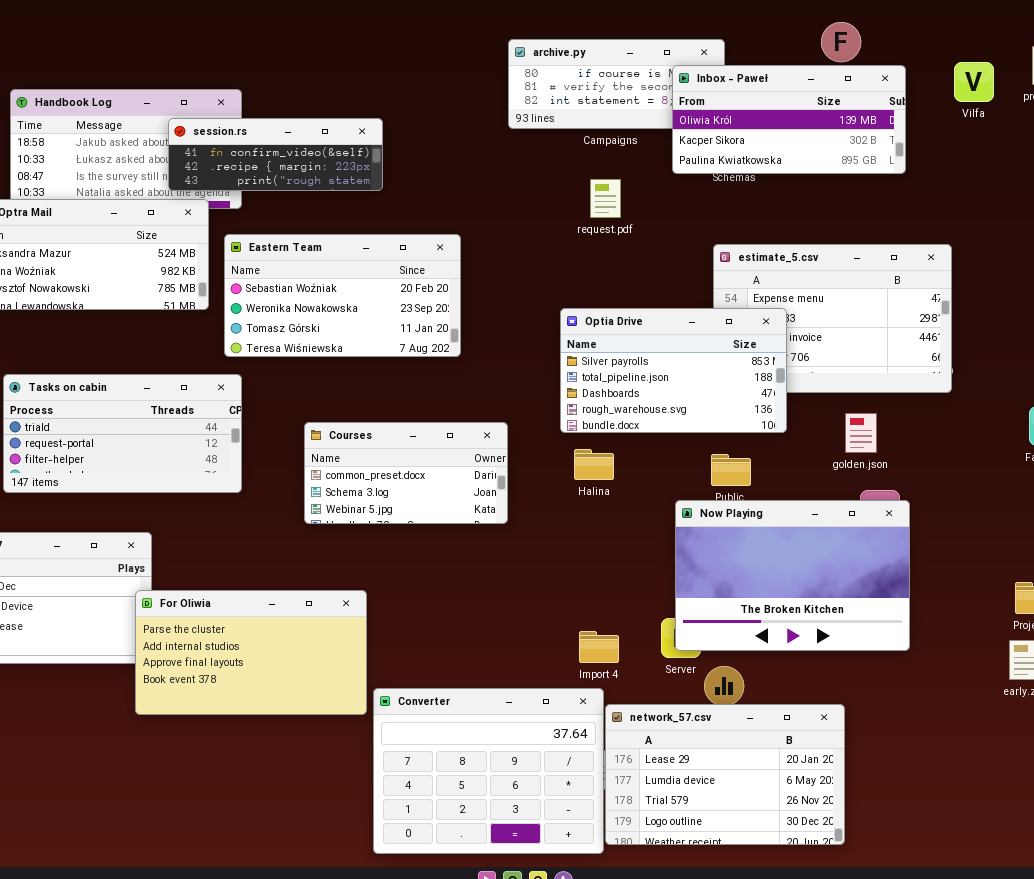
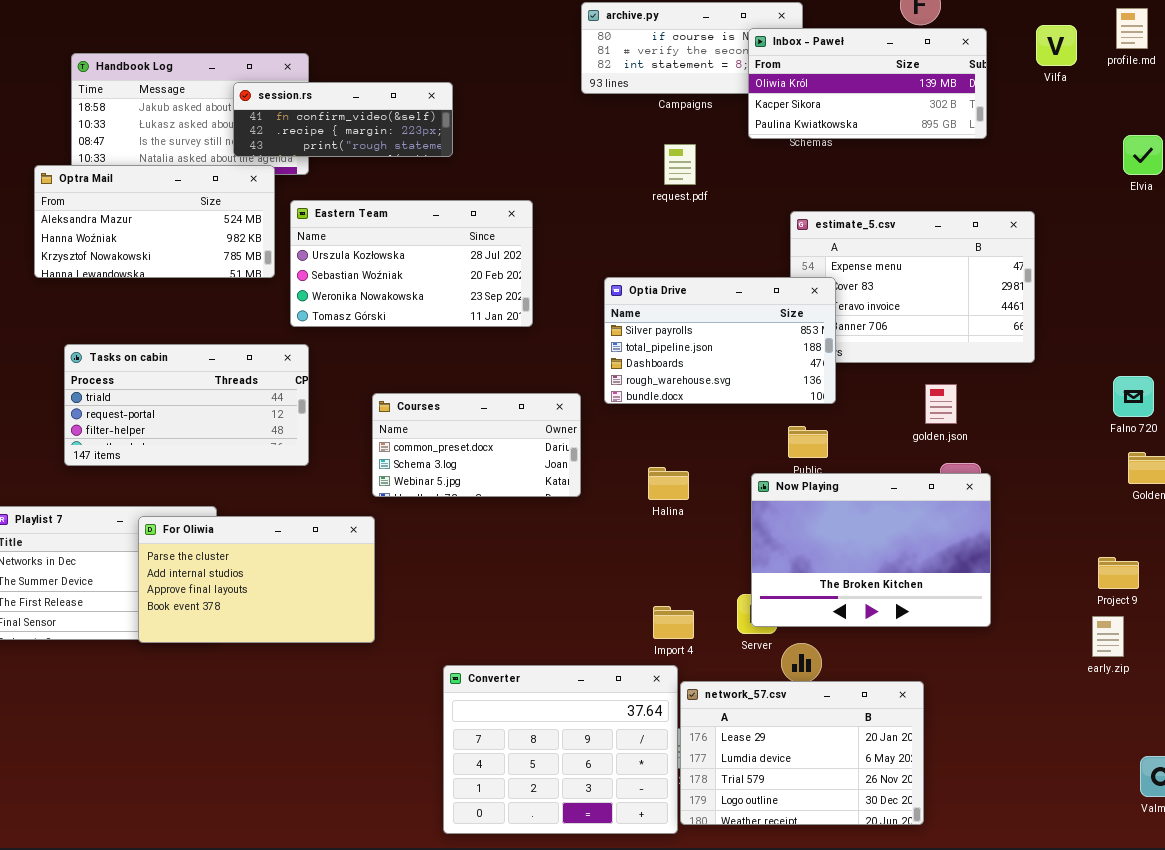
Eastern Team: [224,234,461,357] -> [290,200,533,327], scrolled up 1 row
Optia Drive: [560,308,787,433] -> [604,277,836,404], moved
Halina: [574,449,614,480] -> [648,467,689,500], moved
For Oliwia: [135,590,367,715] -> [138,516,375,643], moved

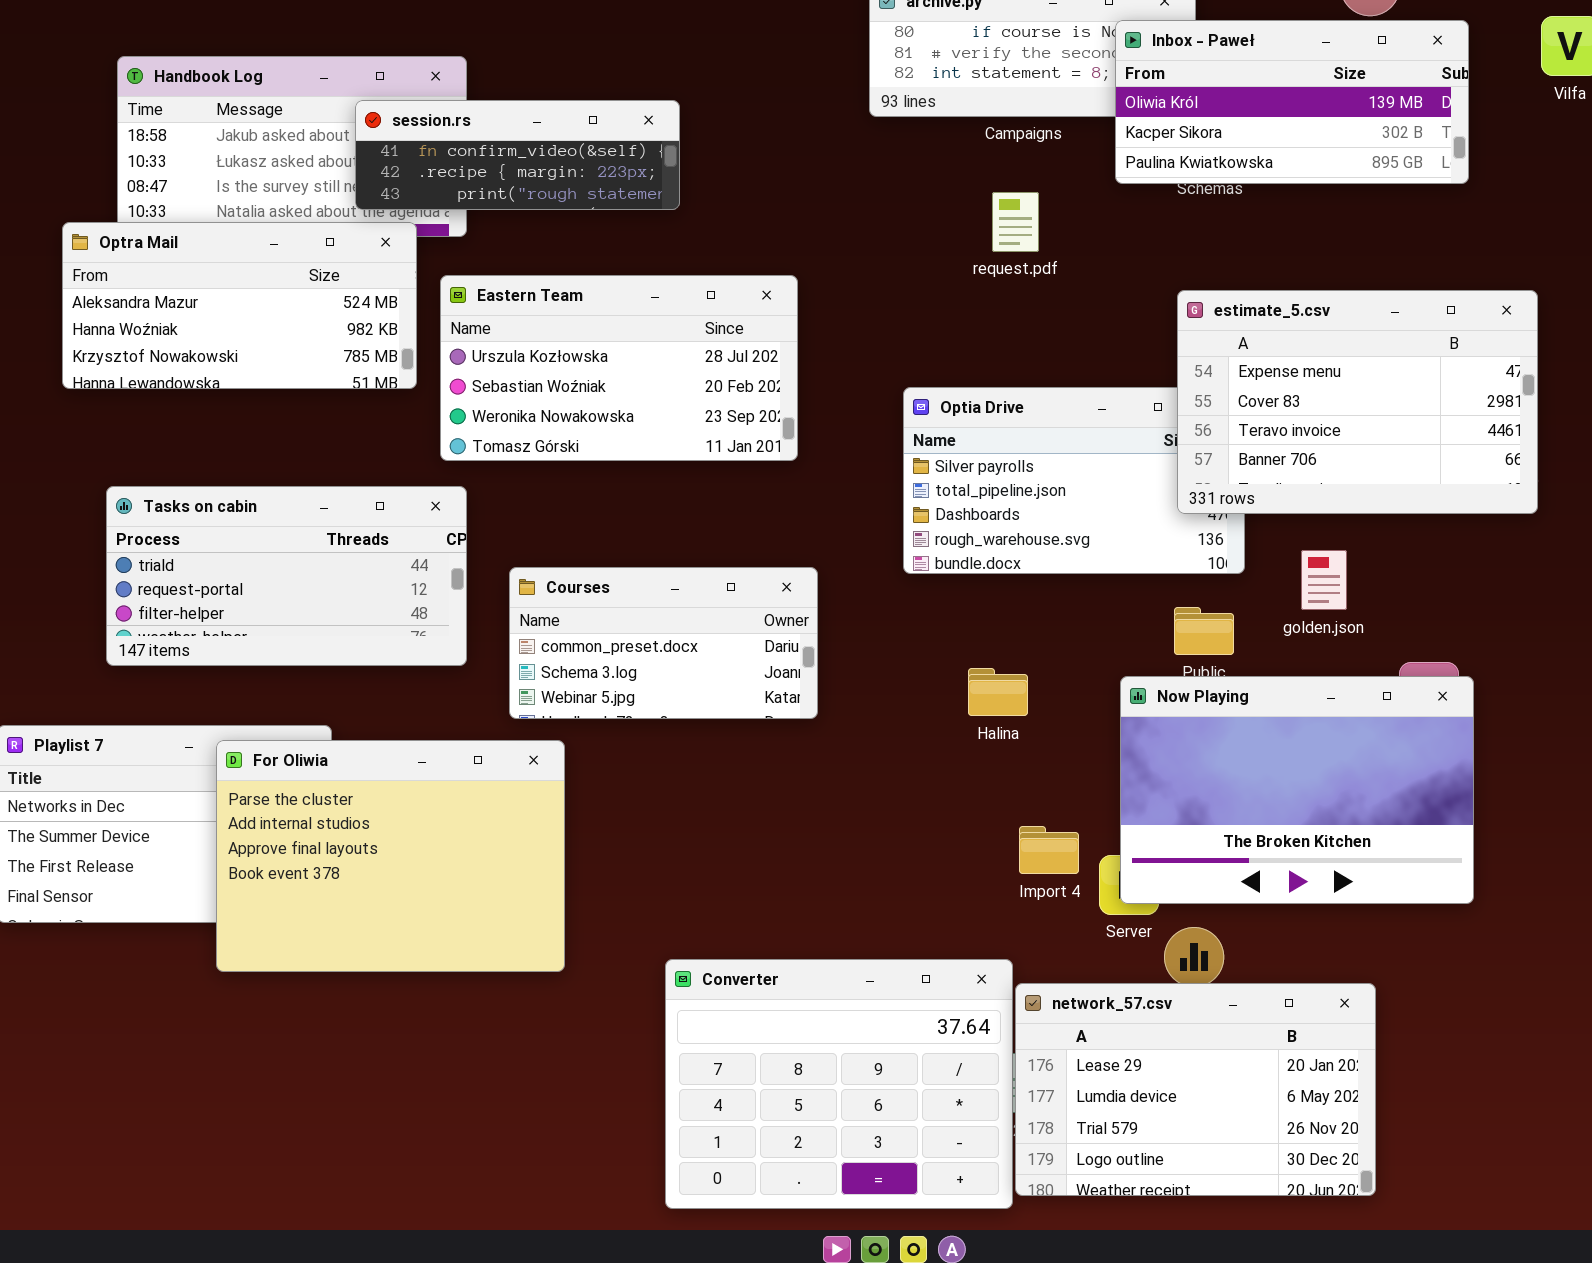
estimate_5.csv: [790,211,1035,363] -> [1177,290,1538,514], raised
golden.json: [925,384,957,424] -> [1301,550,1347,610], moved
Courses: [372,393,581,497] -> [509,567,818,719], moved
For Oliwia: [138,516,375,643] -> [216,740,565,972], resized
Import 4: [653,606,694,639] -> [1019,826,1079,874], moved

